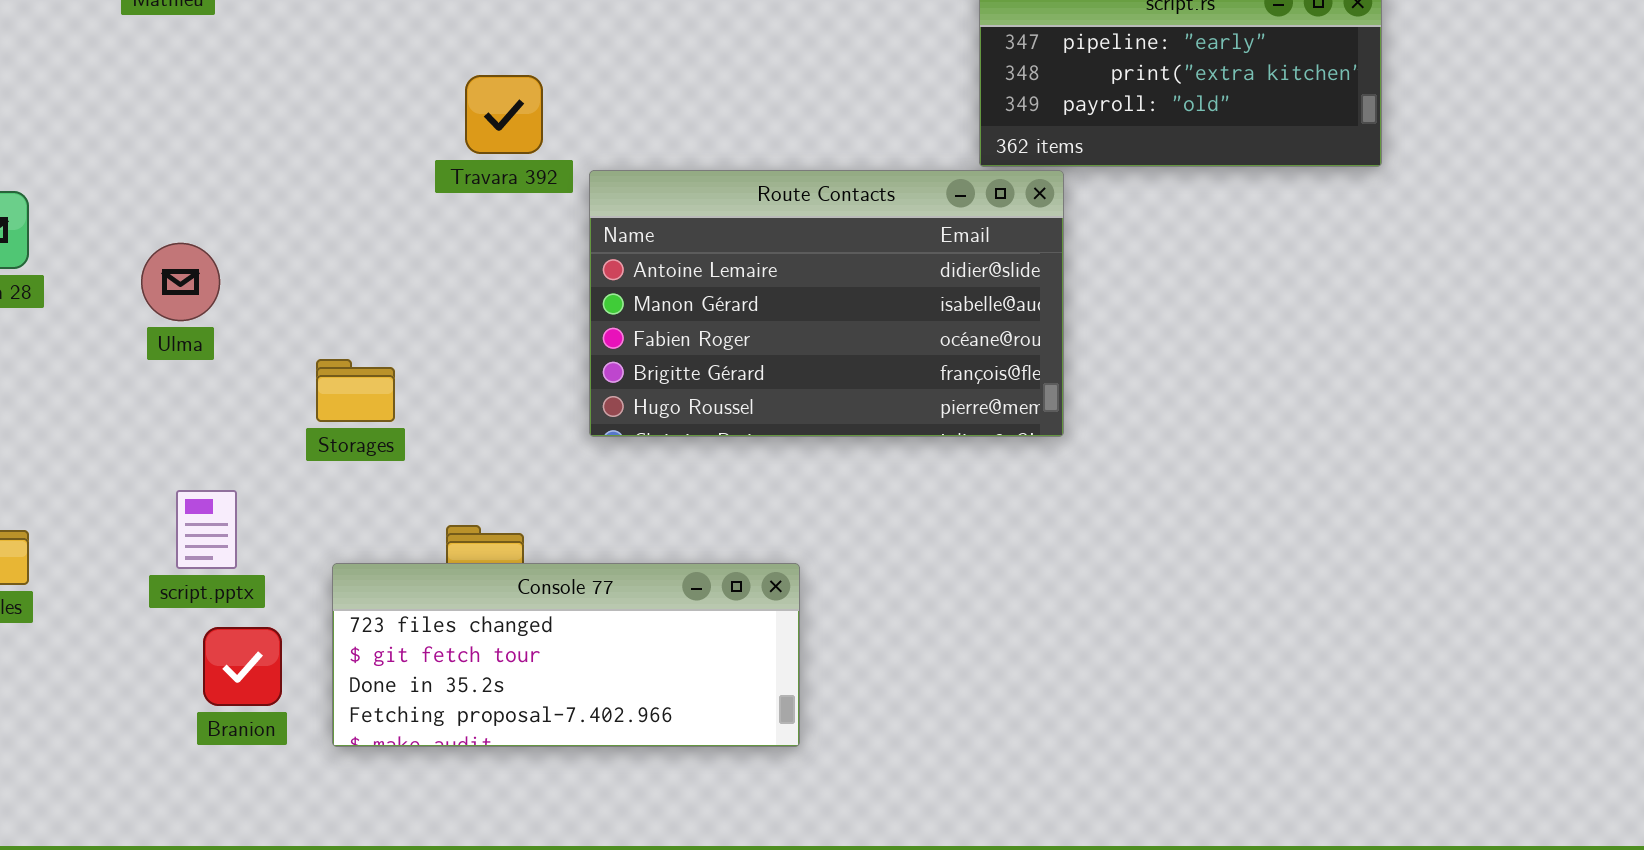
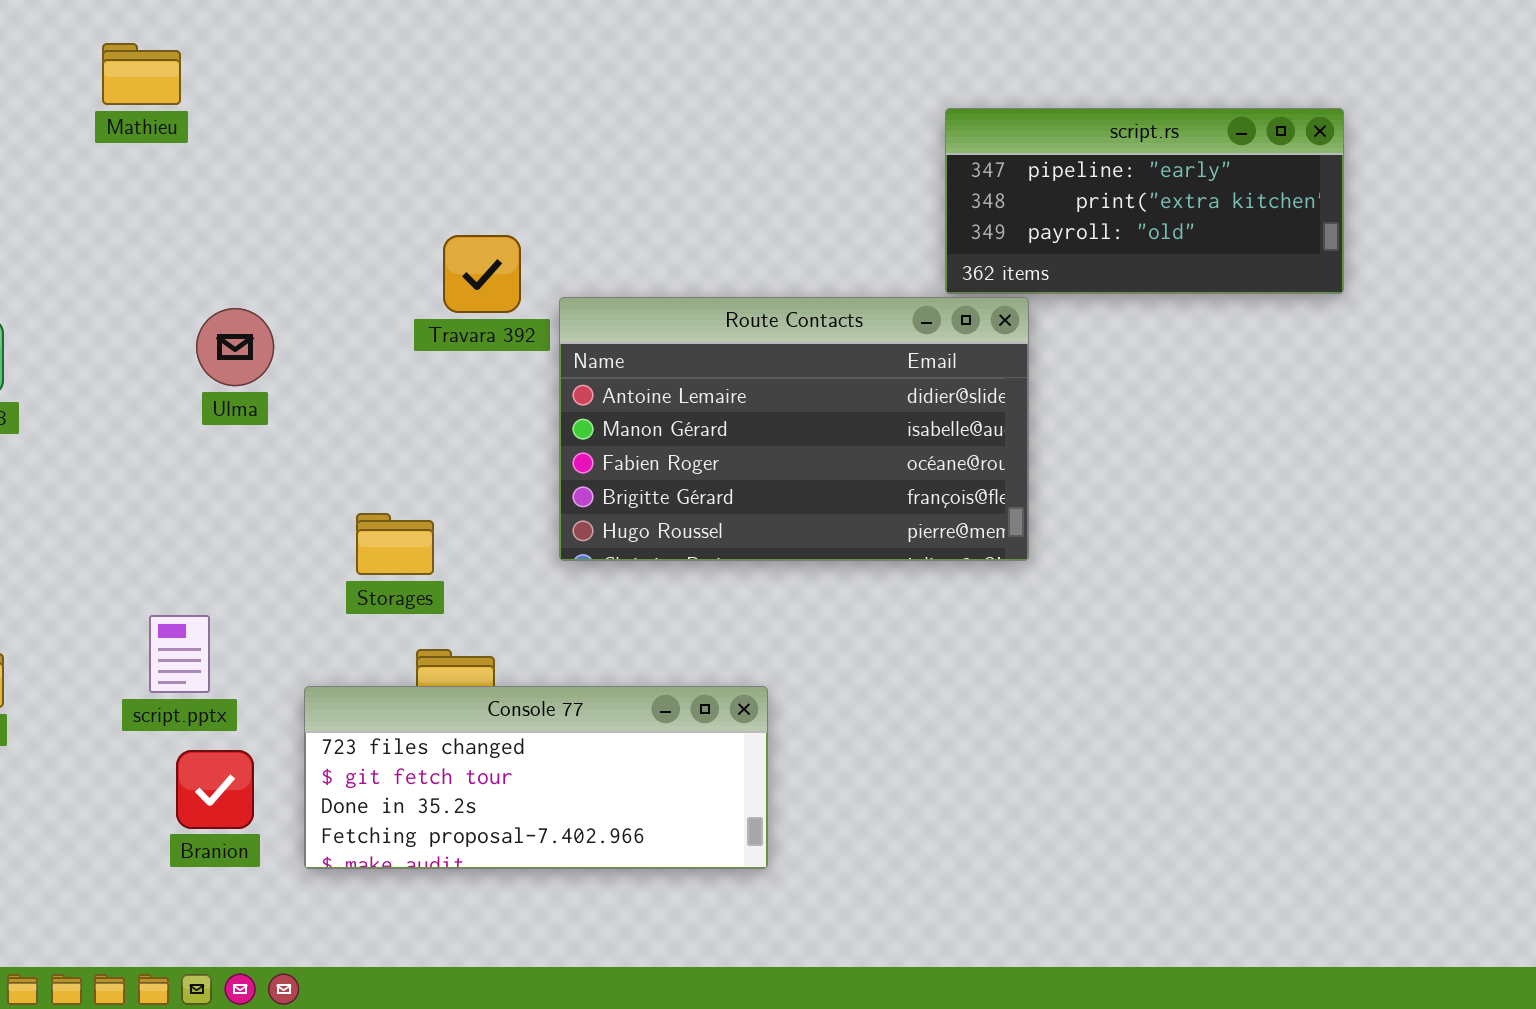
Travara 392: [465,75,543,154] -> [443,235,521,313], moved
Ulma: [141,243,220,321] -> [196,308,274,386], moved
Storages: [316,359,395,422] -> [356,513,434,575], moved

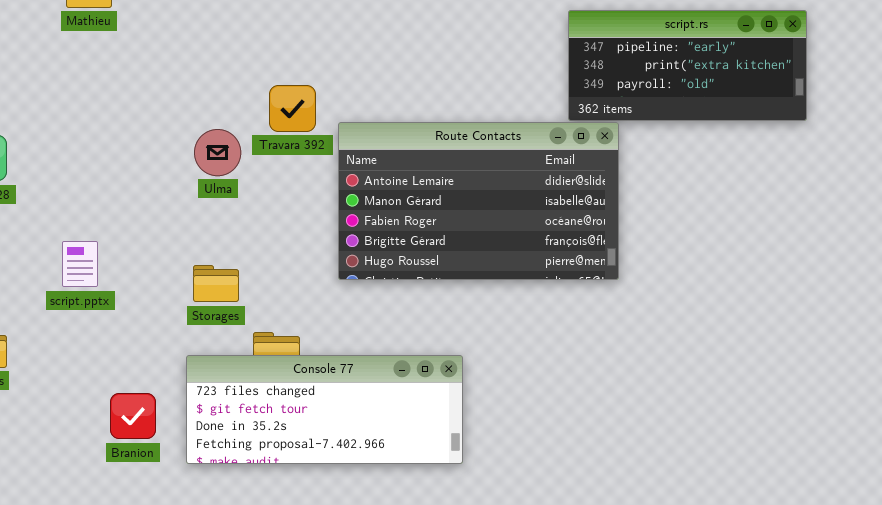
Ulma: [196,308,274,386] -> [194,129,241,176], moved
Storages: [356,513,434,575] -> [193,265,239,302], moved
script.pptx: [149,615,210,693] -> [62,241,98,287], moved

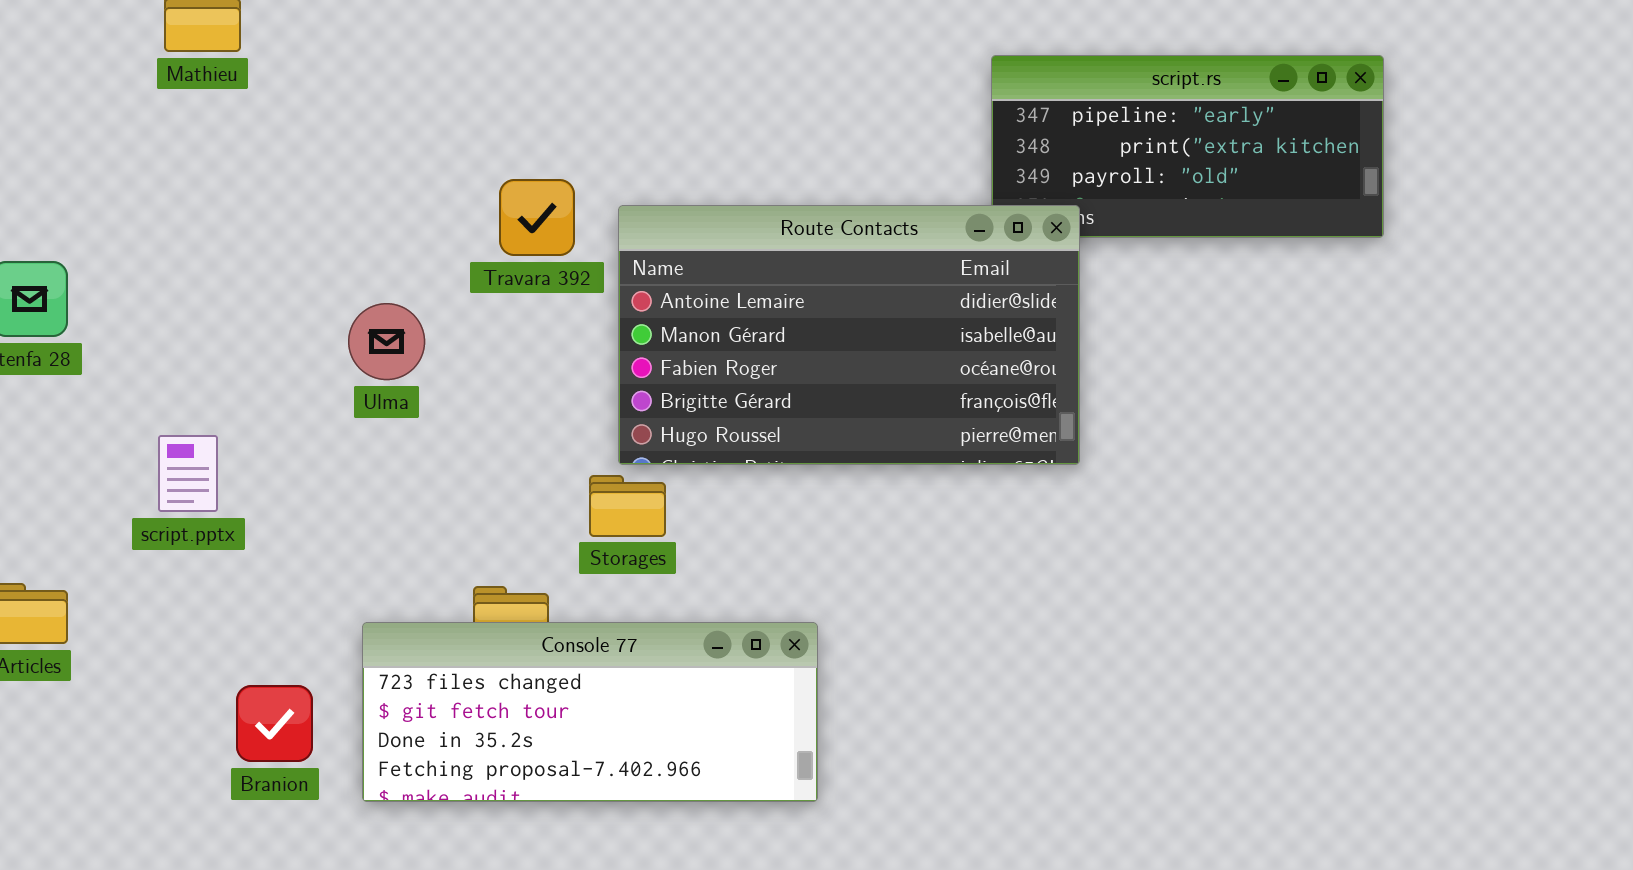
Route Contacts: [338,122,619,280] -> [618,205,1080,465], moved
Ulma: [194,129,241,176] -> [348,303,425,380], moved
Storages: [193,265,239,302] -> [589,475,666,537], moved

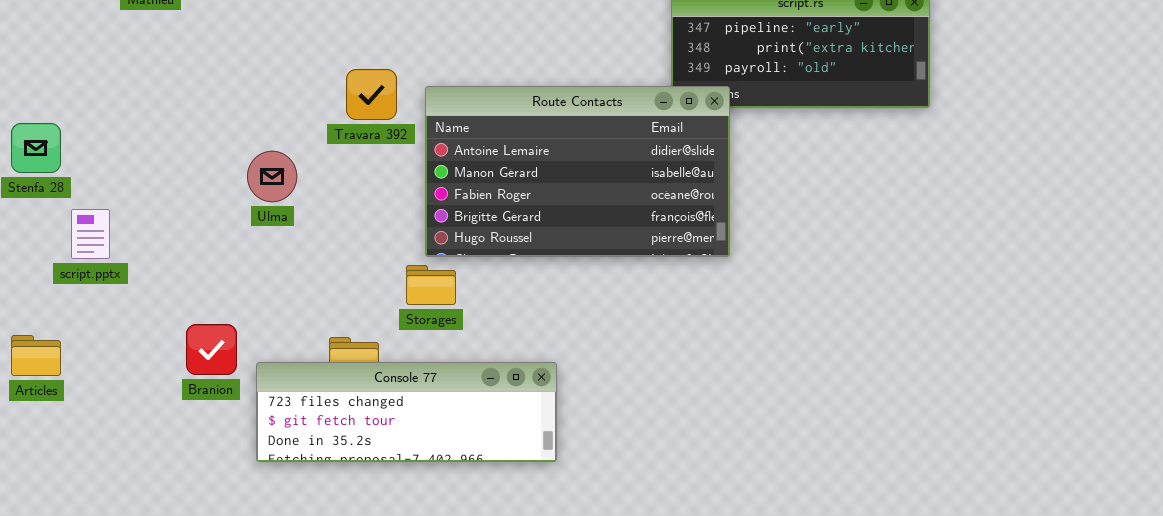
script.pptx: [158,435,218,512] -> [71,209,110,259], moved
Console 77: [362,622,818,802] -> [256,362,557,462], resized
Branion: [236,685,313,762] -> [186,324,237,375], moved

